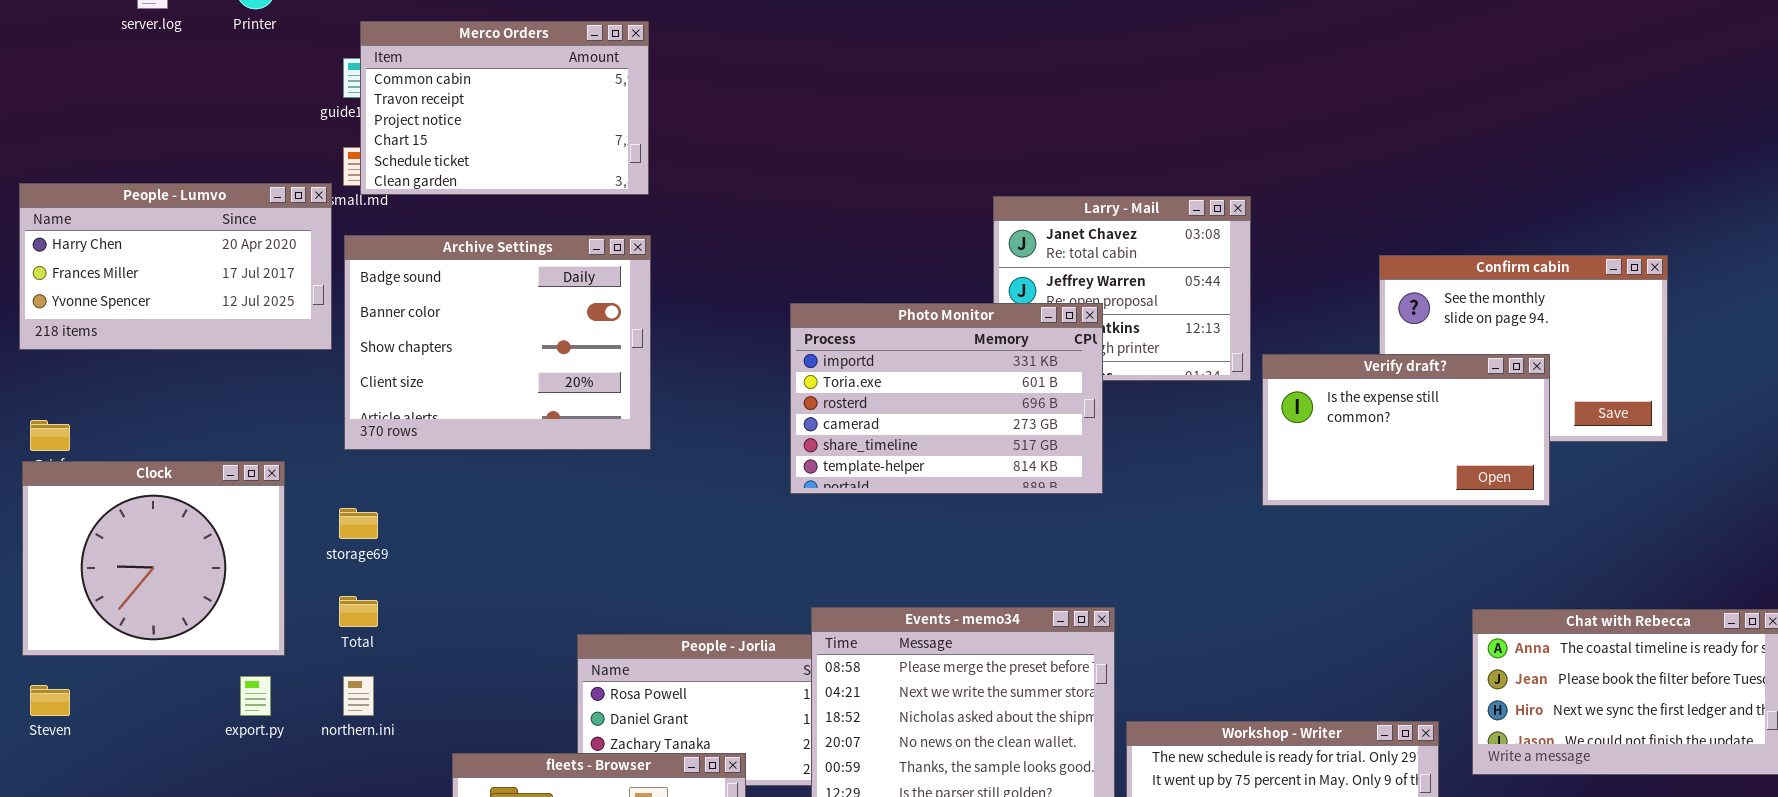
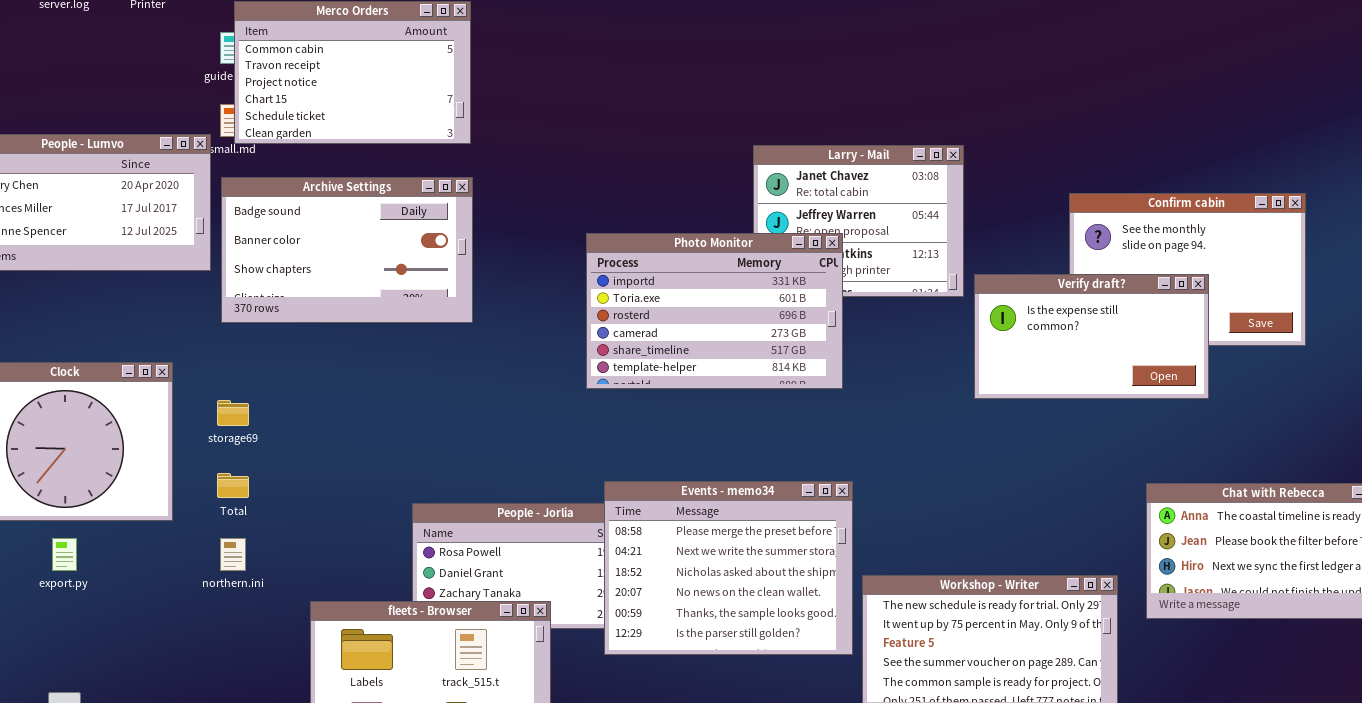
Archive Settings: [344,235,651,450] -> [221,177,473,323], resized
export.py: [240,676,271,716] -> [52,538,77,571], moved

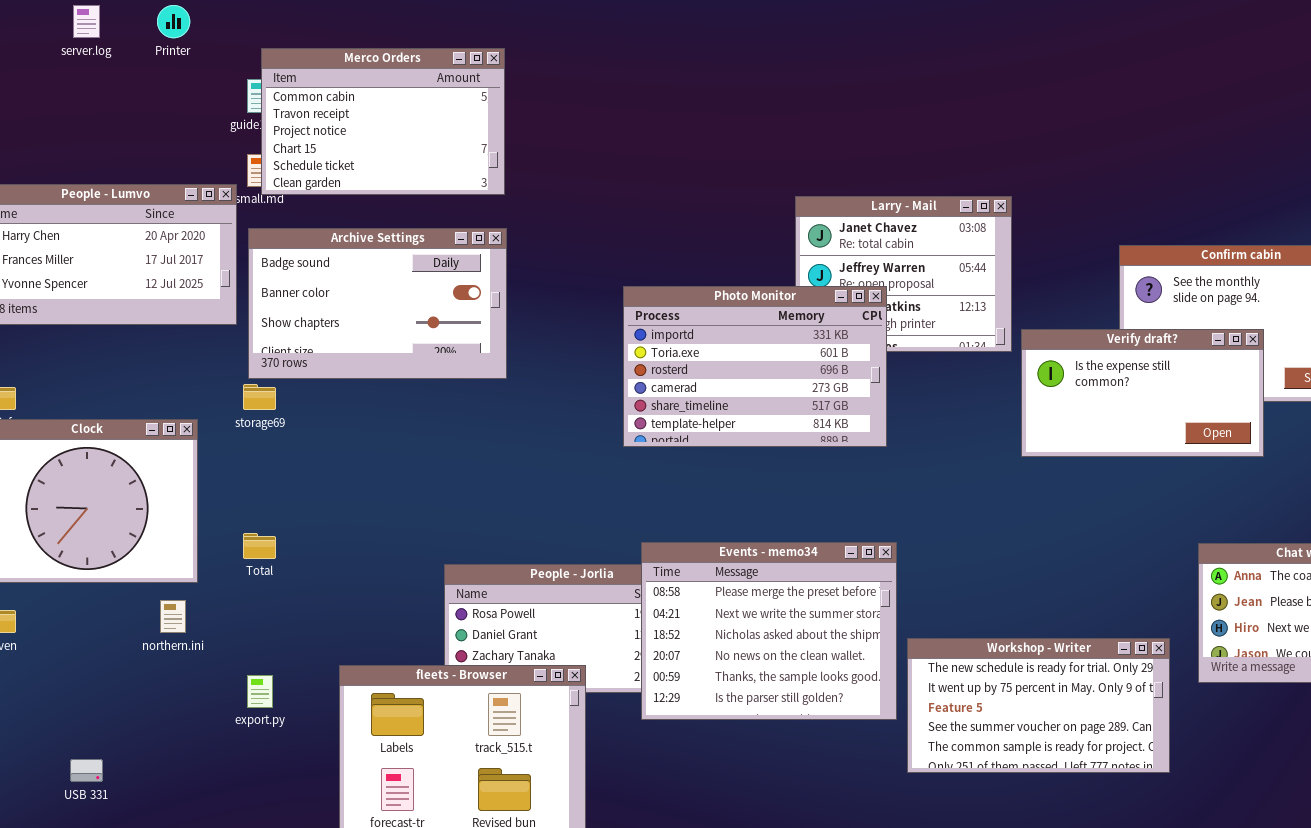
storage69: [217,400,249,426] -> [243,384,276,410], moved
export.py: [52,538,77,571] -> [247,675,273,708], moved
northern.ini: [220,538,246,571] -> [160,600,186,633], moved

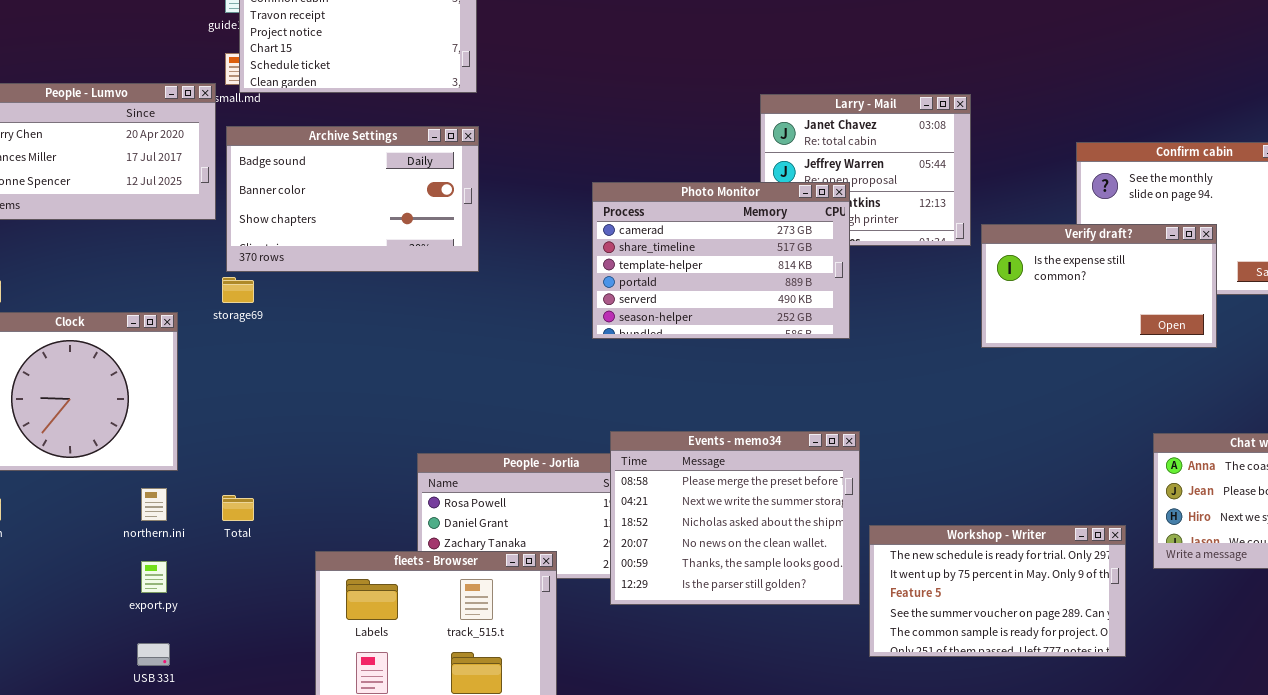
Photo Monitor: [623,286,887,447] -> [592,182,850,339], scrolled down 3 rows
Total: [243,533,276,559] -> [222,495,254,521], moved
export.py: [247,675,273,708] -> [141,561,167,593], moved
USB 331: [70,759,103,782] -> [137,643,170,666], moved

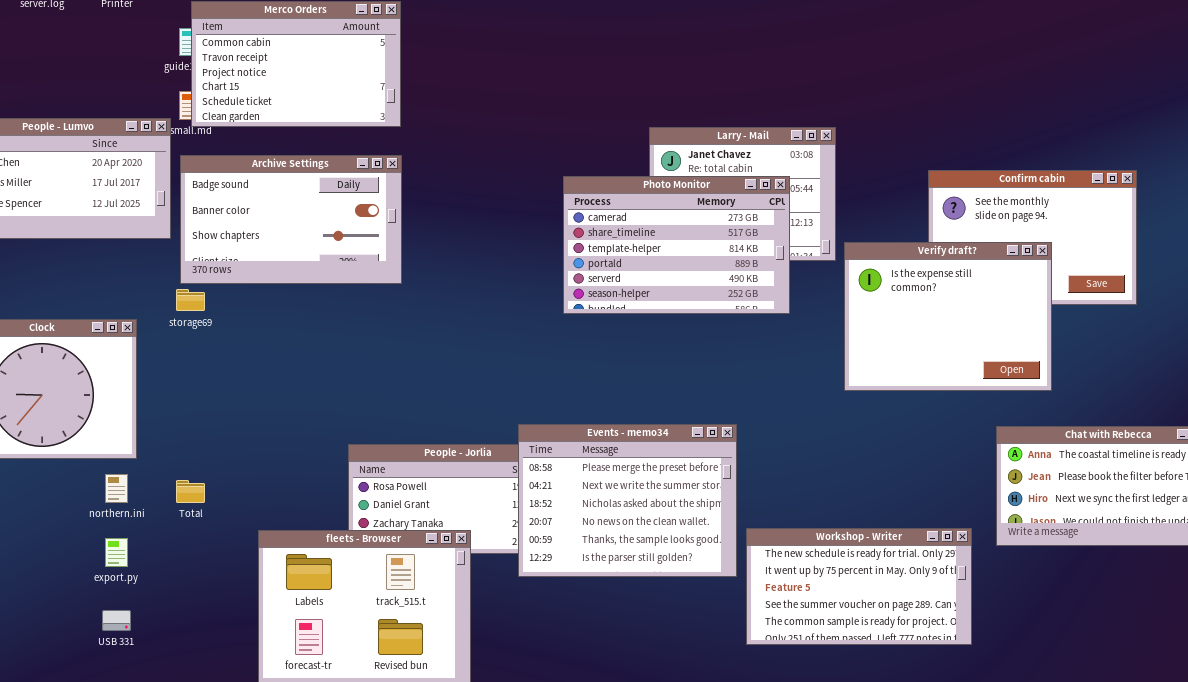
Photo Monitor: [592,182,850,339] -> [563,176,790,314], moved
Verify draft?: [981,224,1217,348] -> [844,242,1052,391], resized
Workshop - Writer: [869,525,1126,657] -> [746,528,972,645], moved

